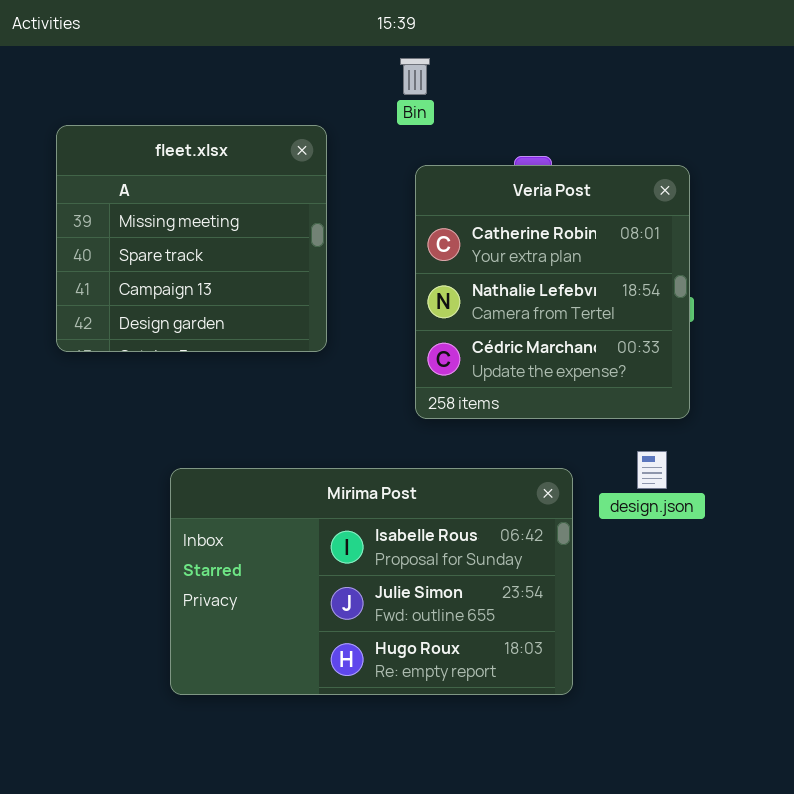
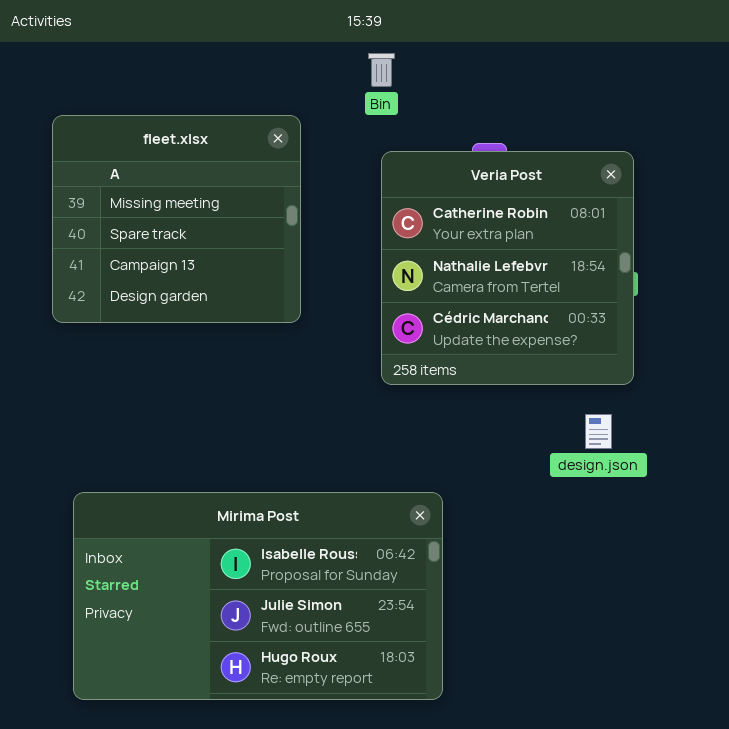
Mirima Post: [170,468,573,695] -> [73,492,443,700], moved

